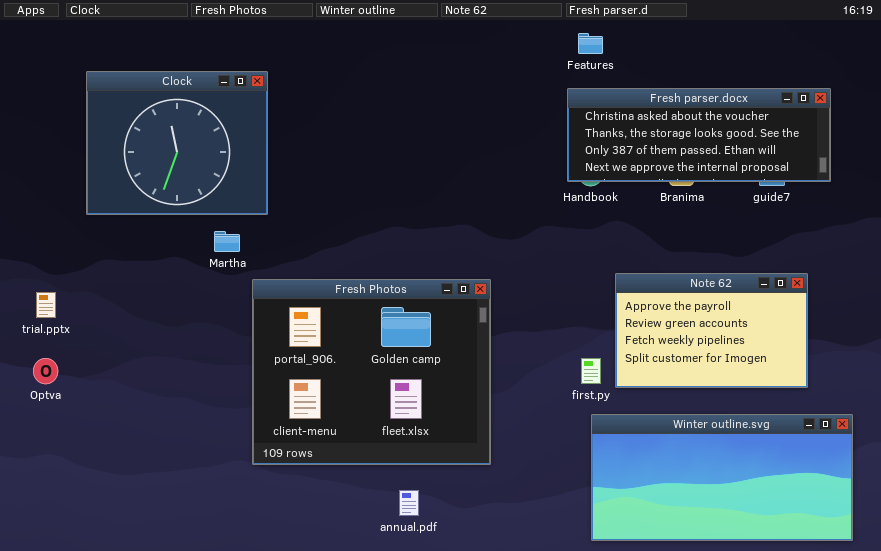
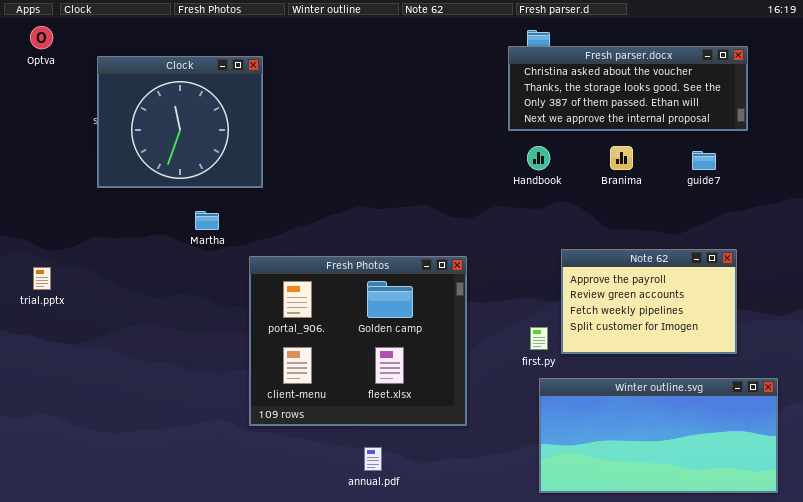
Clock: [86,71,268,215] -> [97,56,263,188], moved
Fresh parser.docx: [567,88,831,182] -> [508,46,748,131], moved
Fresh Photos: [252,279,491,465] -> [249,256,467,426], moved
Optva: [33,358,58,384] -> [30,26,53,49], moved

